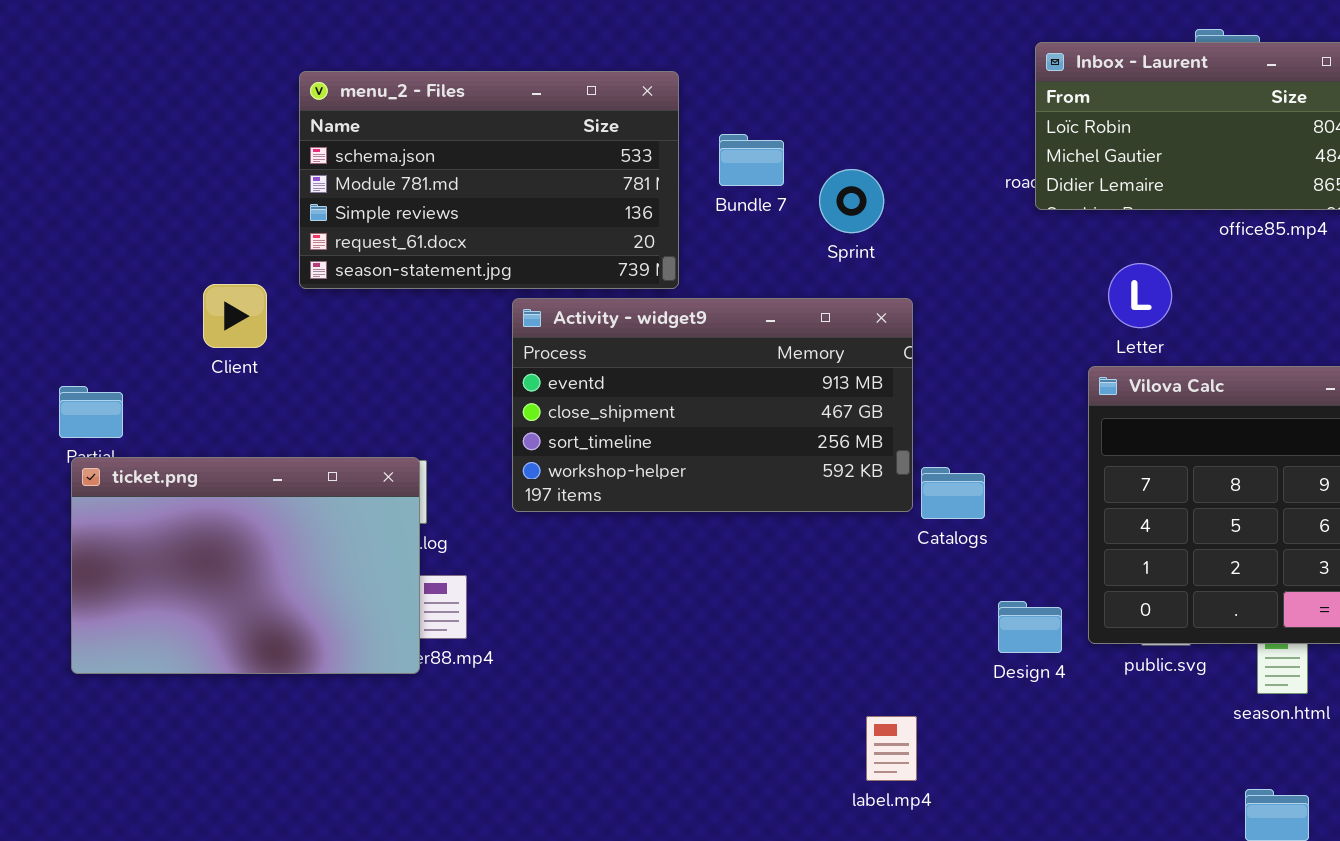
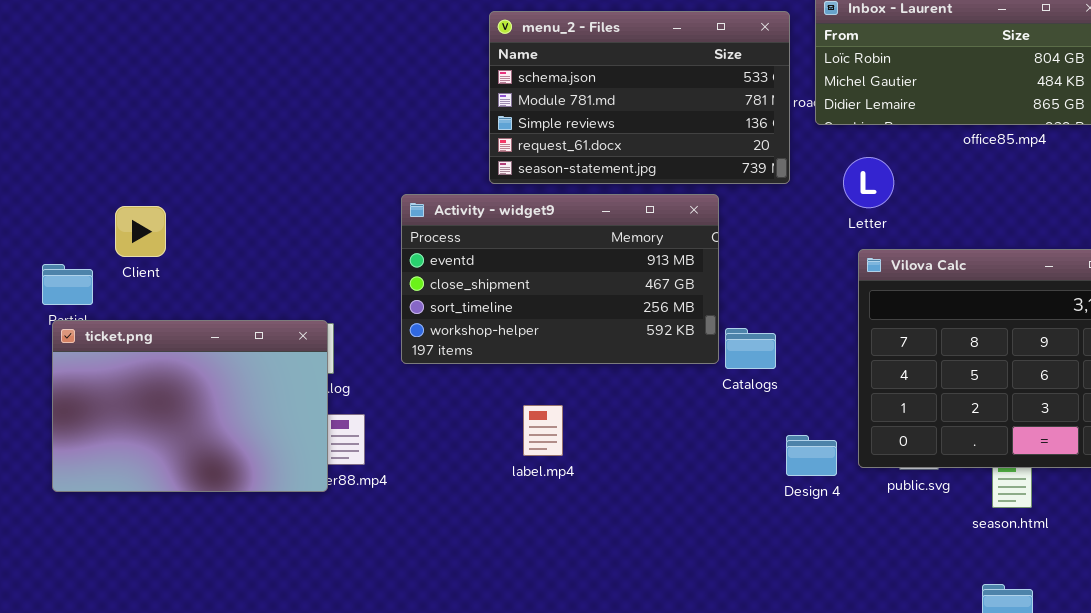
menu_2 - Files: [299,71,679,289] -> [489,11,790,184], moved
Letter: [1108,263,1172,328] -> [843,157,894,208], moved
Client: [203,284,267,348] -> [115,206,166,257], moved
label.mp4: [866,716,917,781] -> [523,405,563,456], moved

